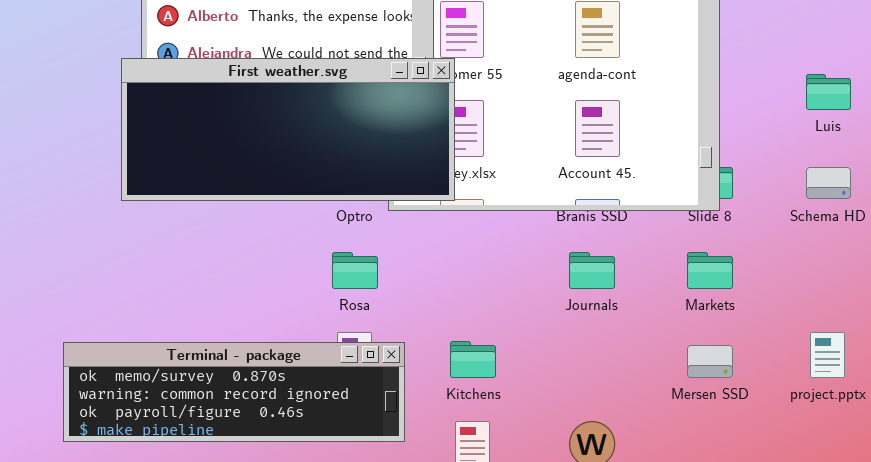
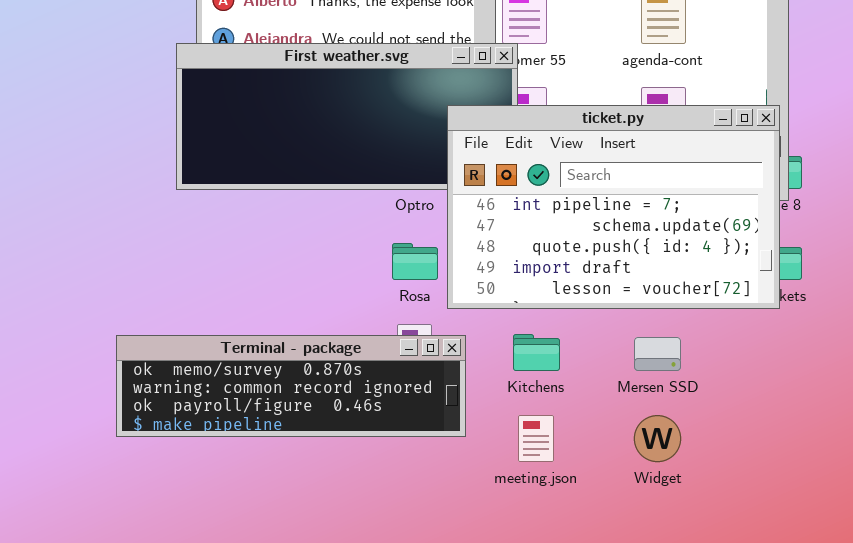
ticket.py: none -> [447,105,780,309], opened
Mersen SSD: [687,345,733,378] -> [634,337,681,371], moved

